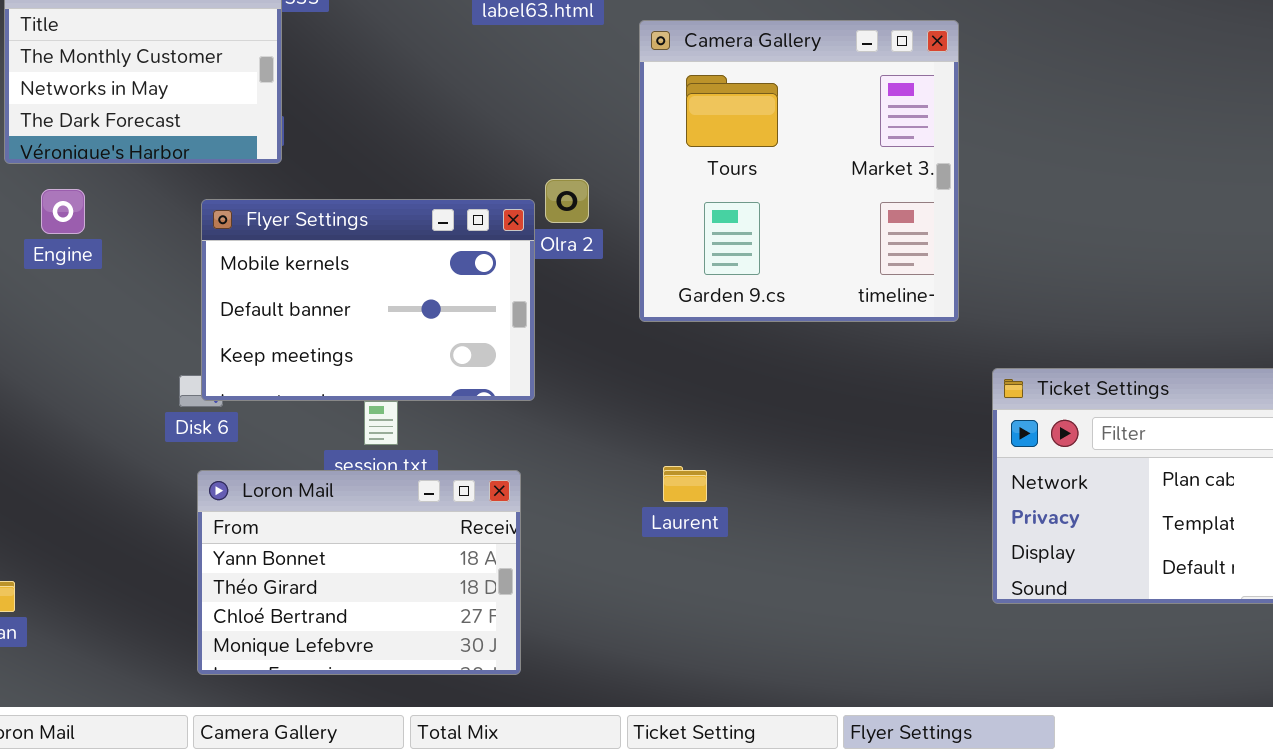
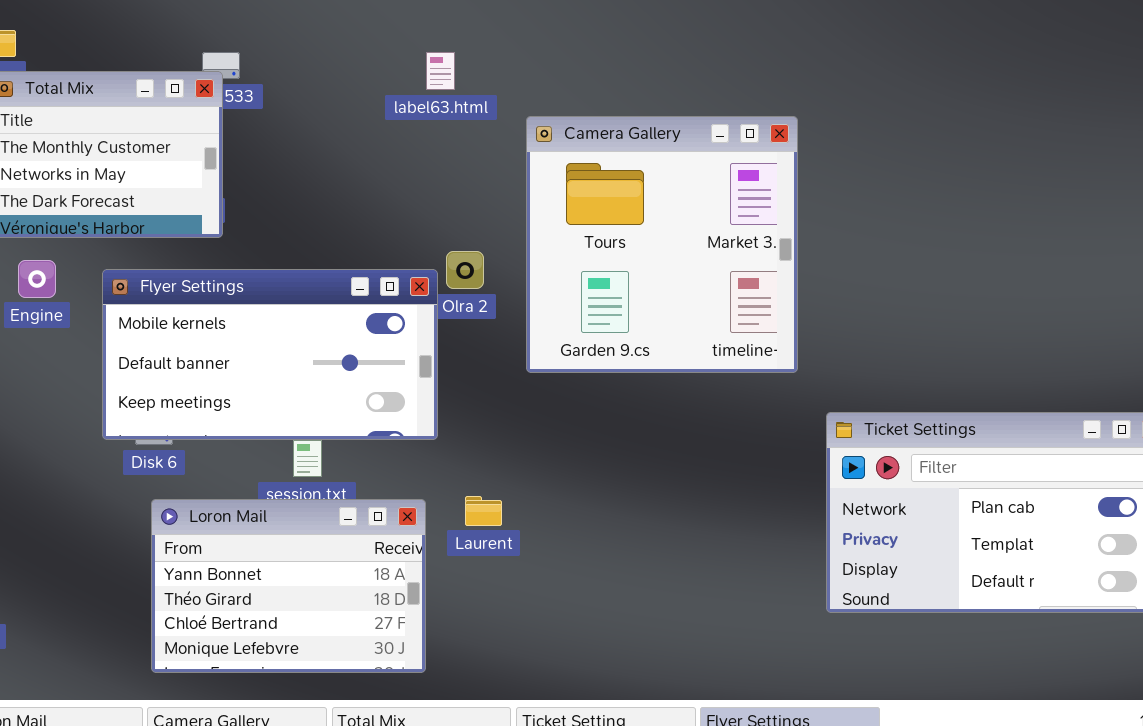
Flyer Settings: [201,199,535,401] -> [102,269,438,440], resized
Laurent: [663,466,707,502] -> [465,496,502,526], moved

